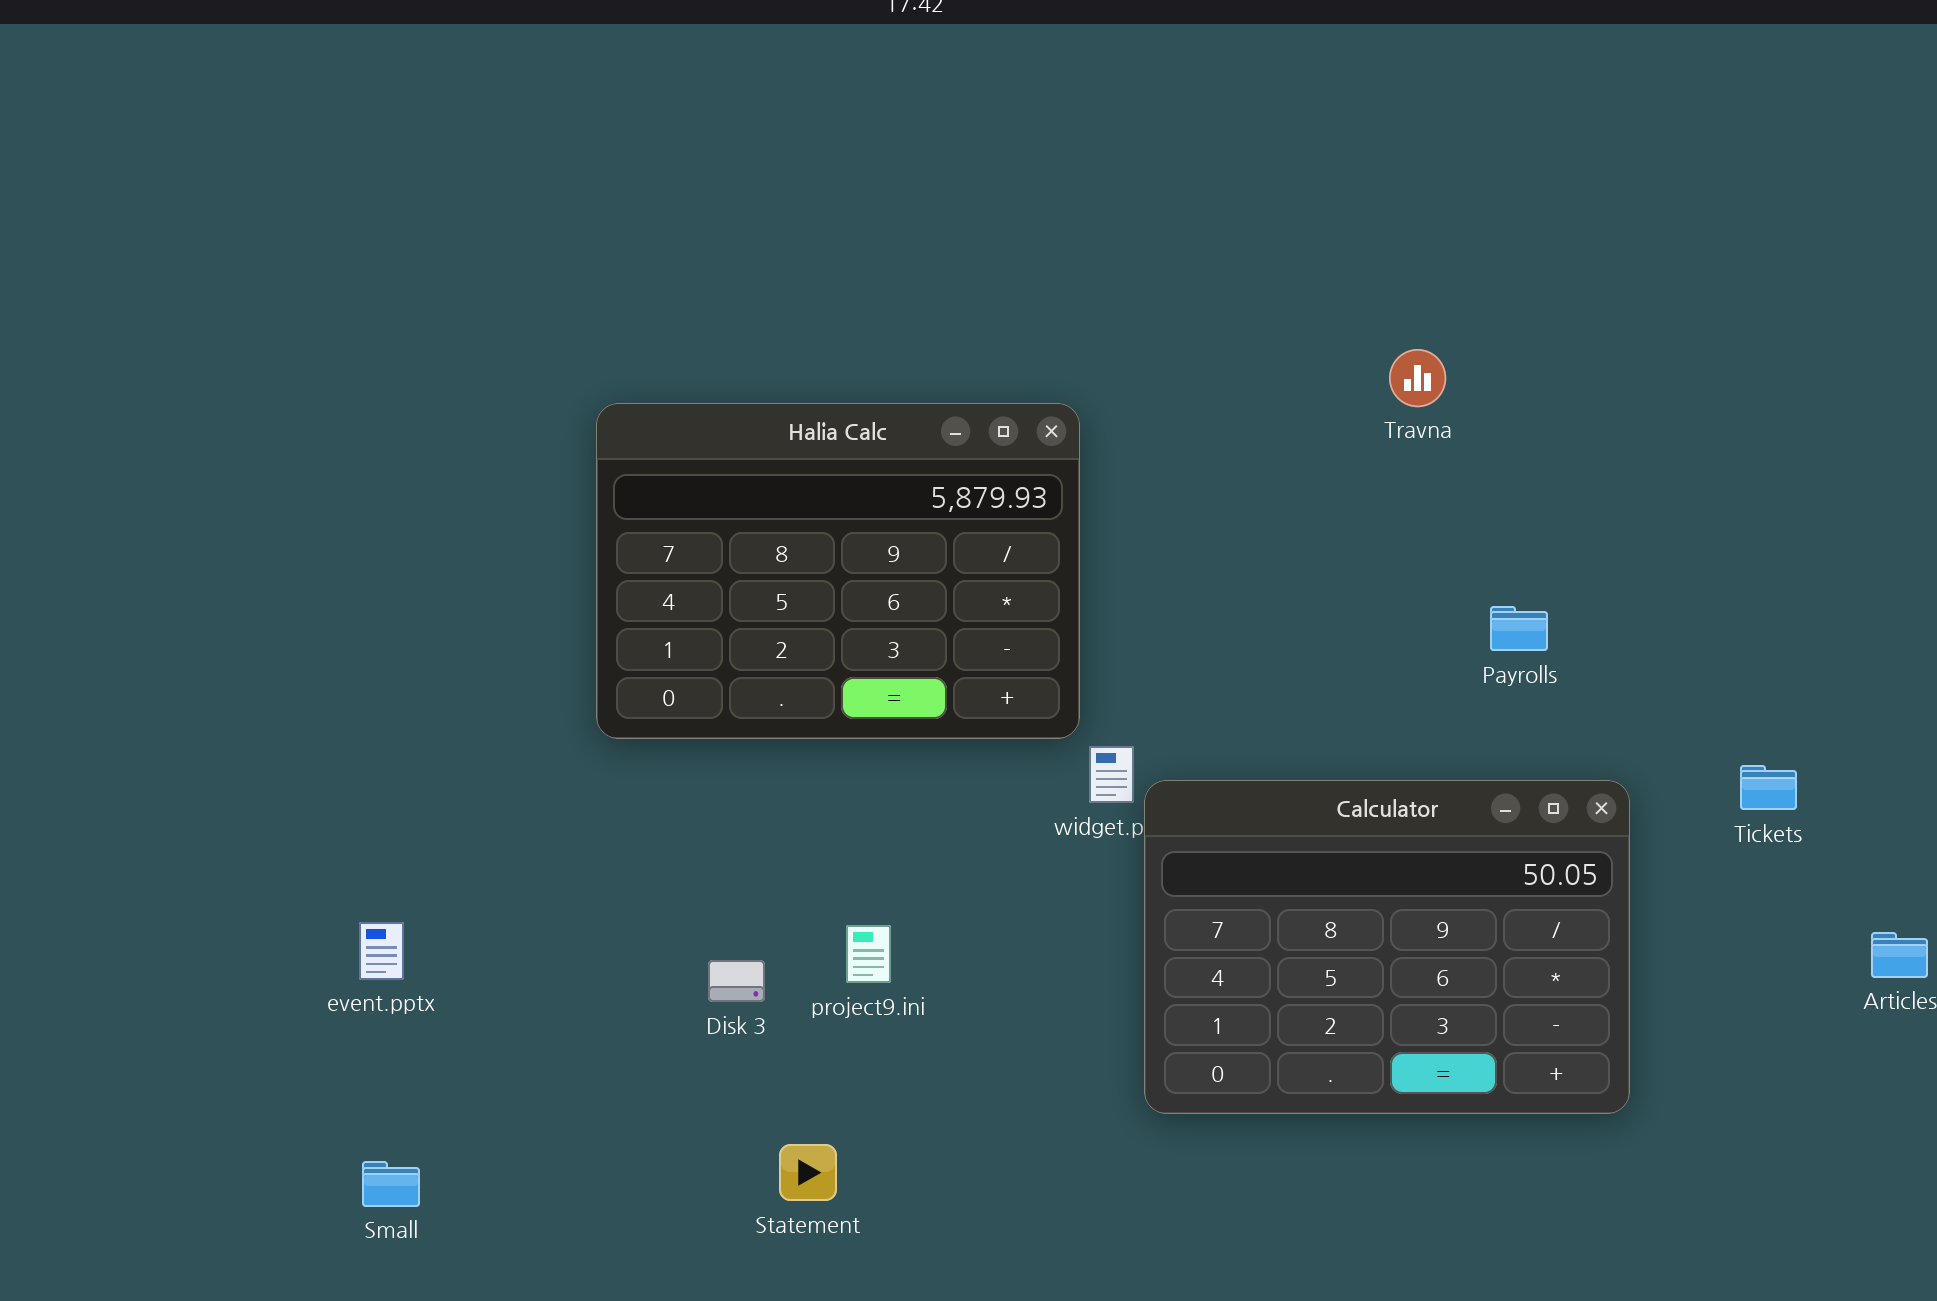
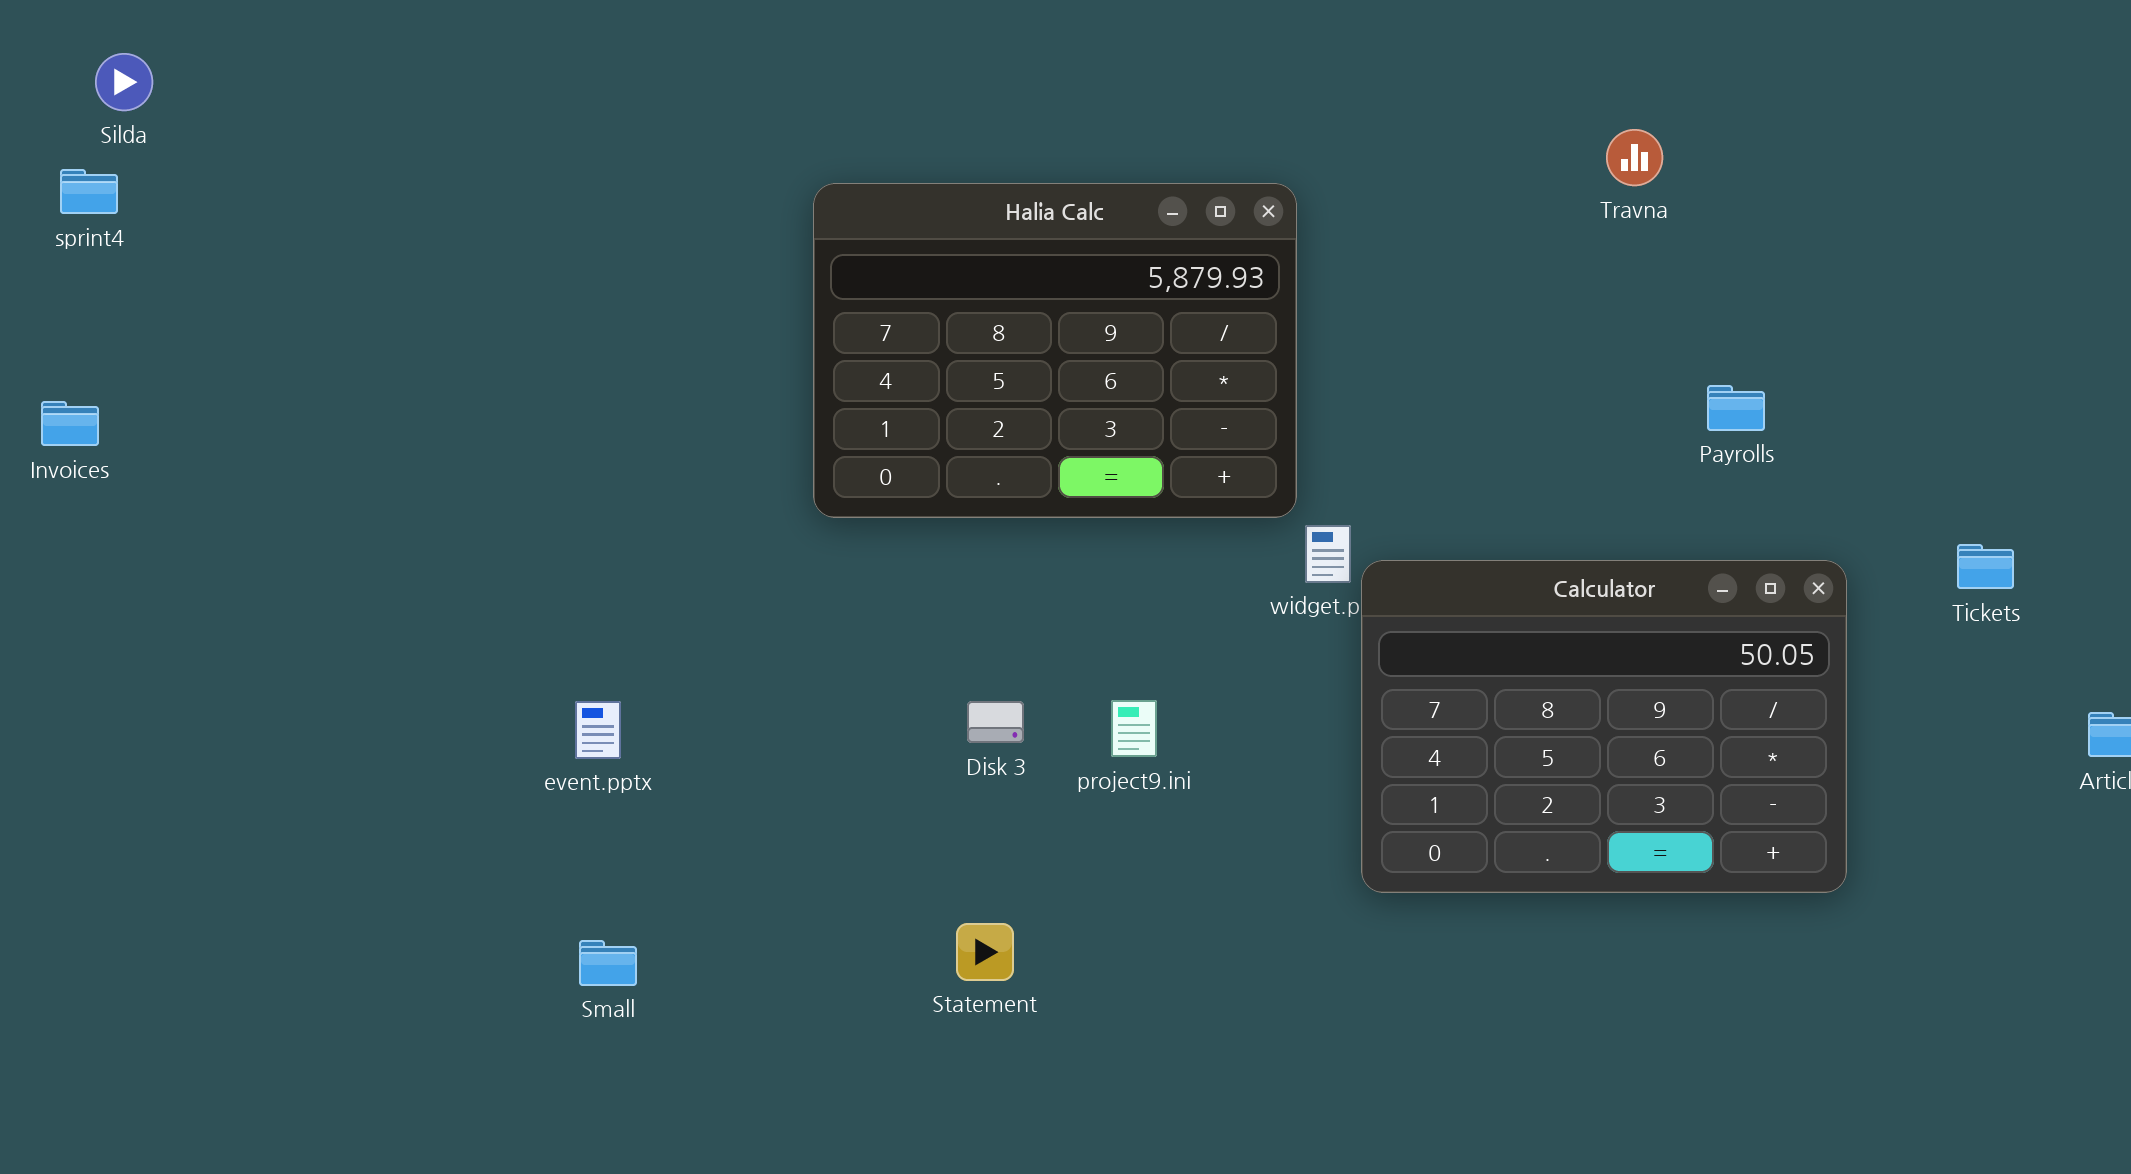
project9.ini: [846,925,891,983] -> [1111,700,1157,757], moved
Disk 3: [708,960,765,1002] -> [967,701,1024,743], moved
Statement: [779,1144,837,1201] -> [956,923,1014,981], moved

